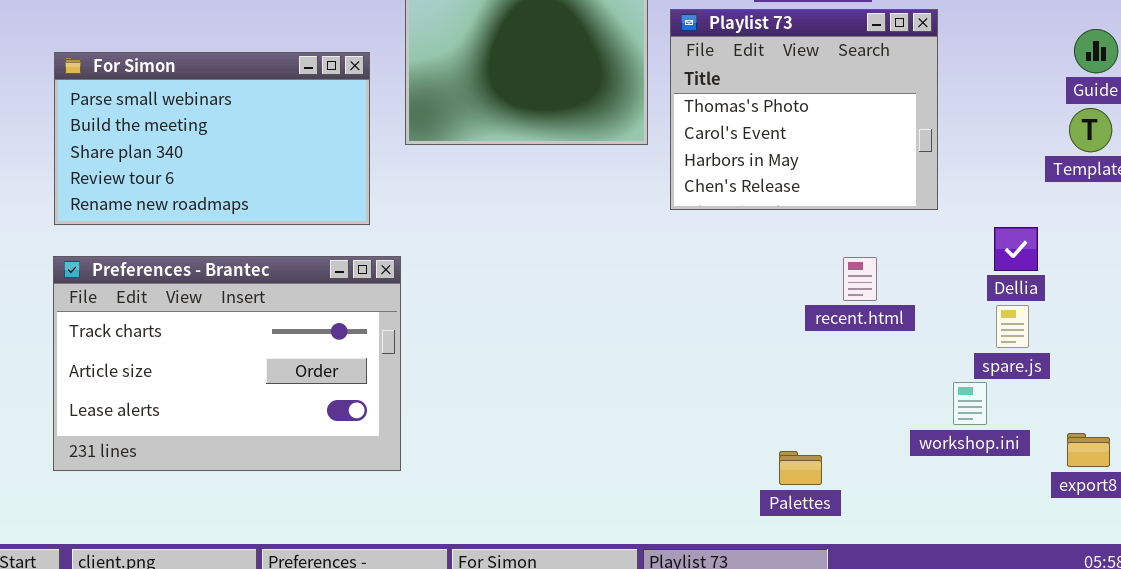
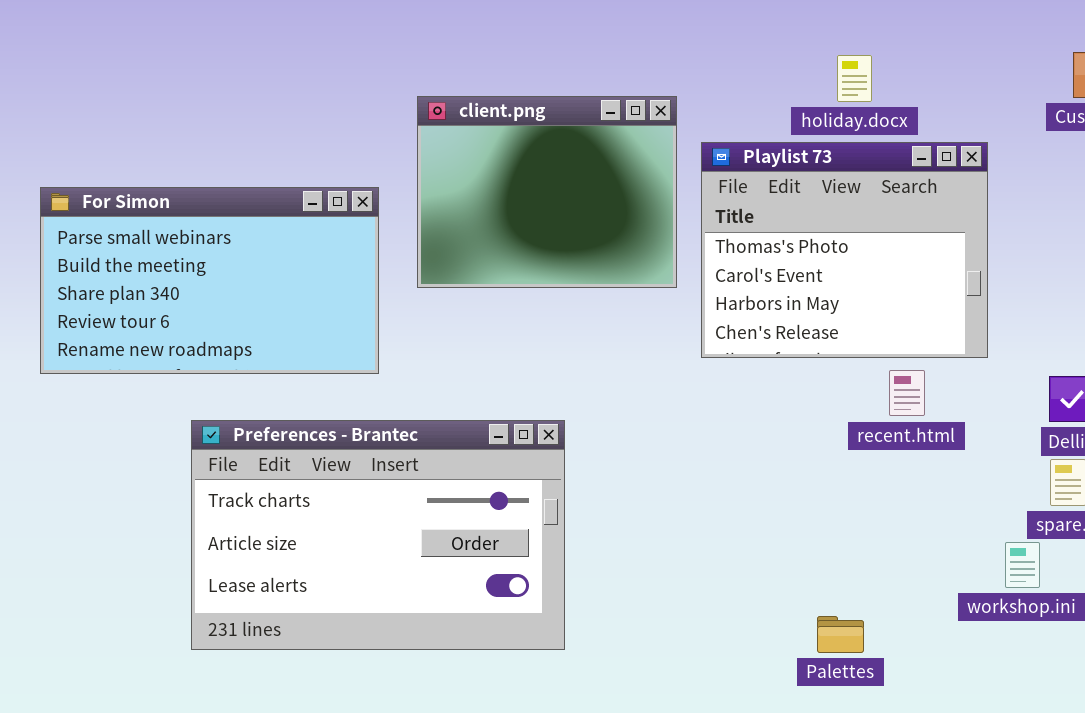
Preferences - Brantec: [53,256,401,471] -> [191,420,565,650], moved
recent.html: [843,257,877,301] -> [889,370,925,416], moved

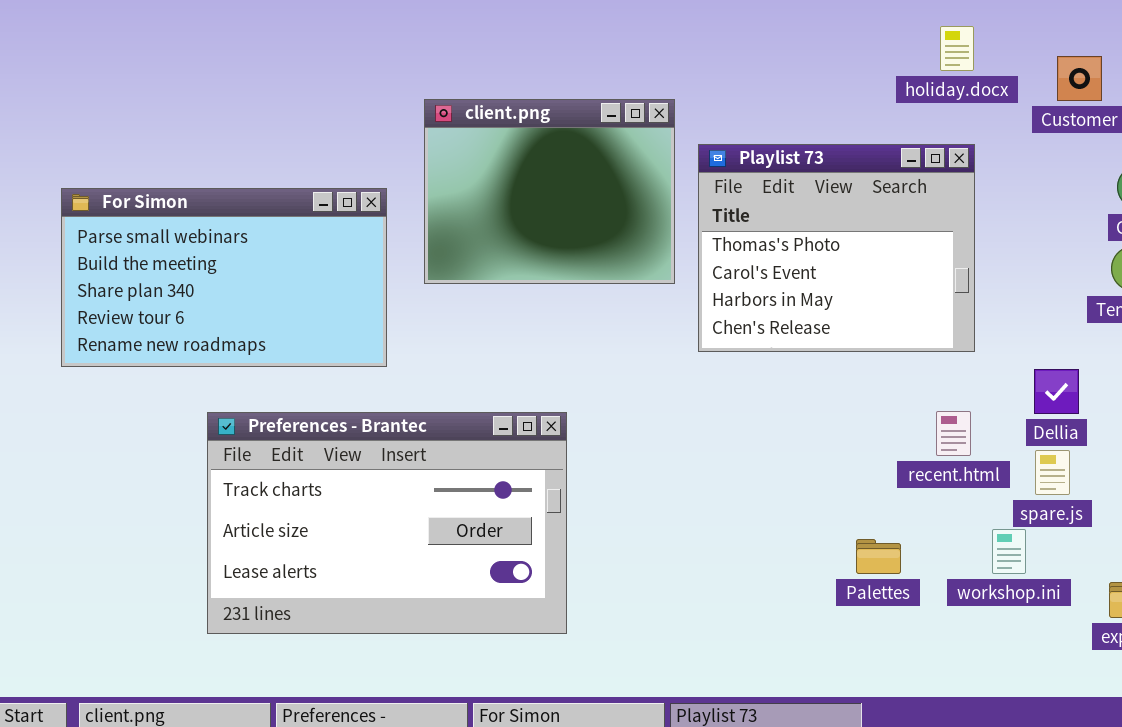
holiday.docx: [837,55,872,102] -> [940,26,974,71], moved
recent.html: [889,370,925,416] -> [936,411,971,456], moved
Palettes: [817,616,864,653] -> [856,539,901,574], moved

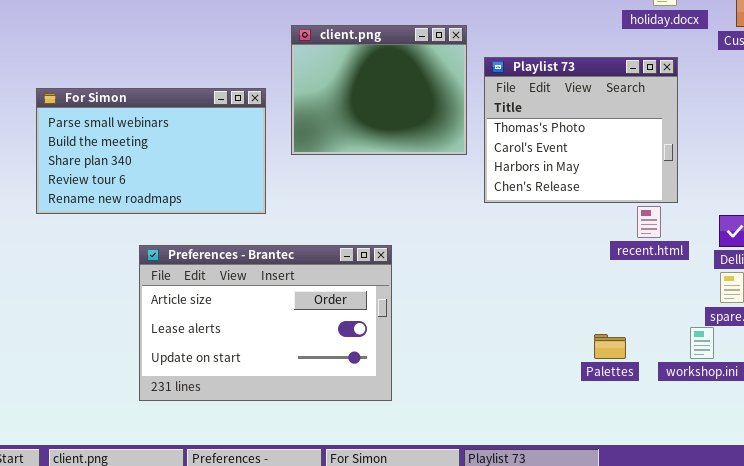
recent.html: [936,411,971,456] -> [637,206,661,238], moved
Preferences - Brantec: [207,412,567,634] -> [139,245,392,401], scrolled down 1 row

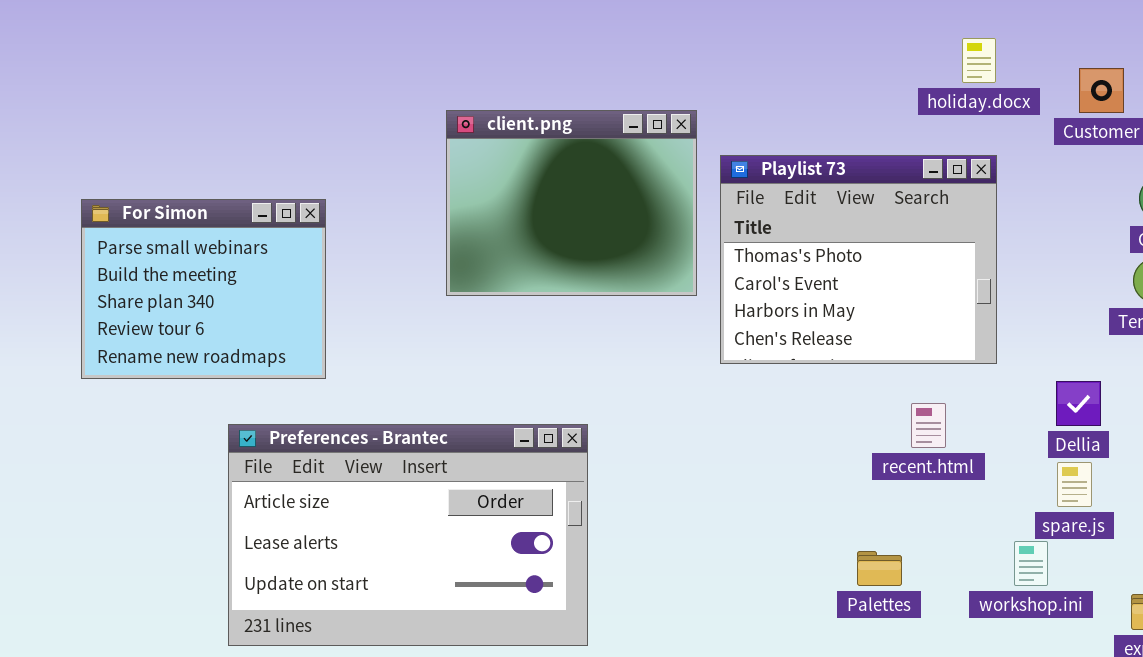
For Simon: [36,88,266,214] -> [81,199,326,379], resized
recent.html: [637,206,661,238] -> [911,403,946,448], moved
Palettes: [594,334,626,359] -> [857,551,902,586], moved

